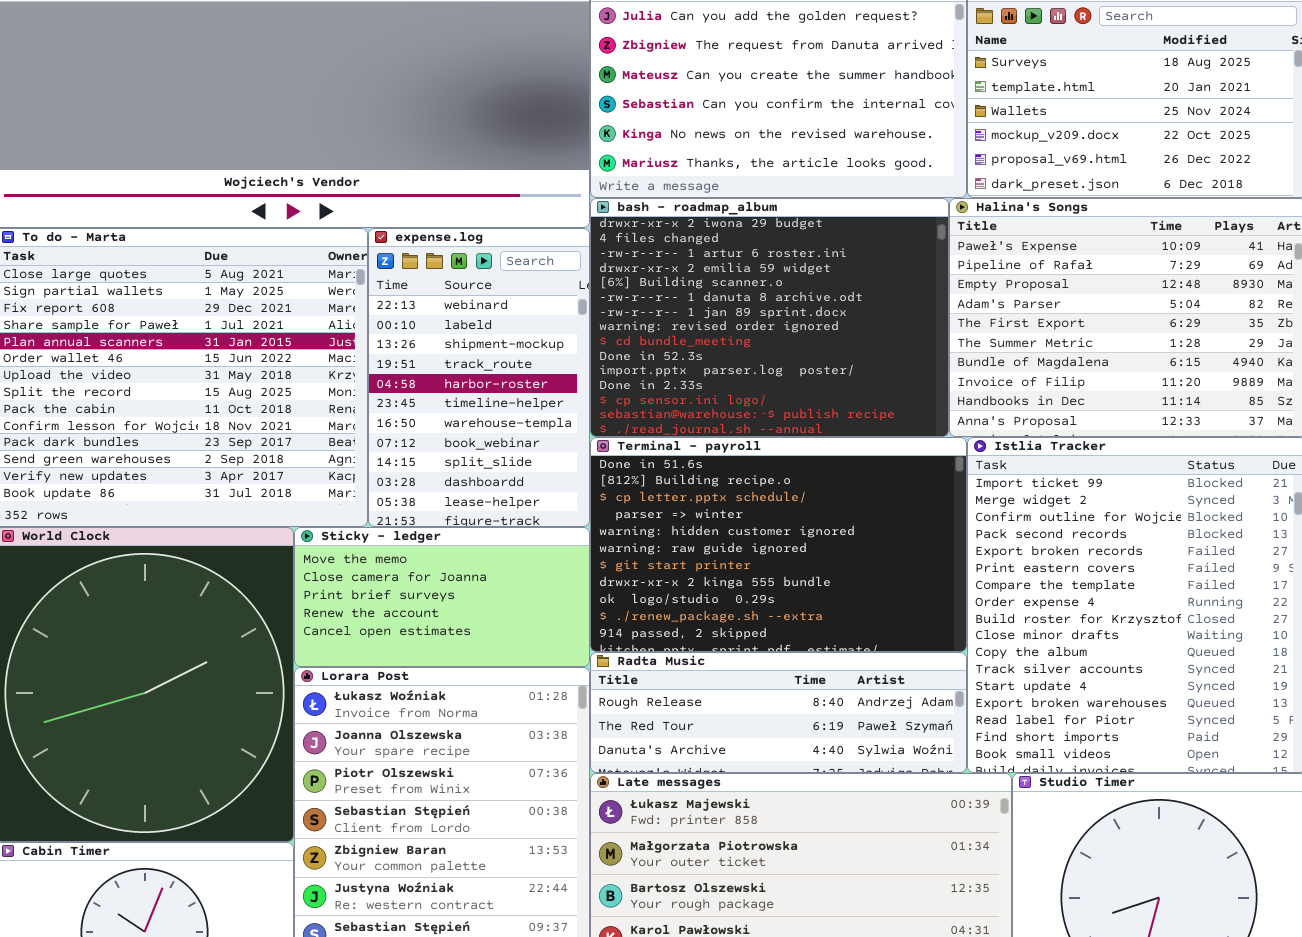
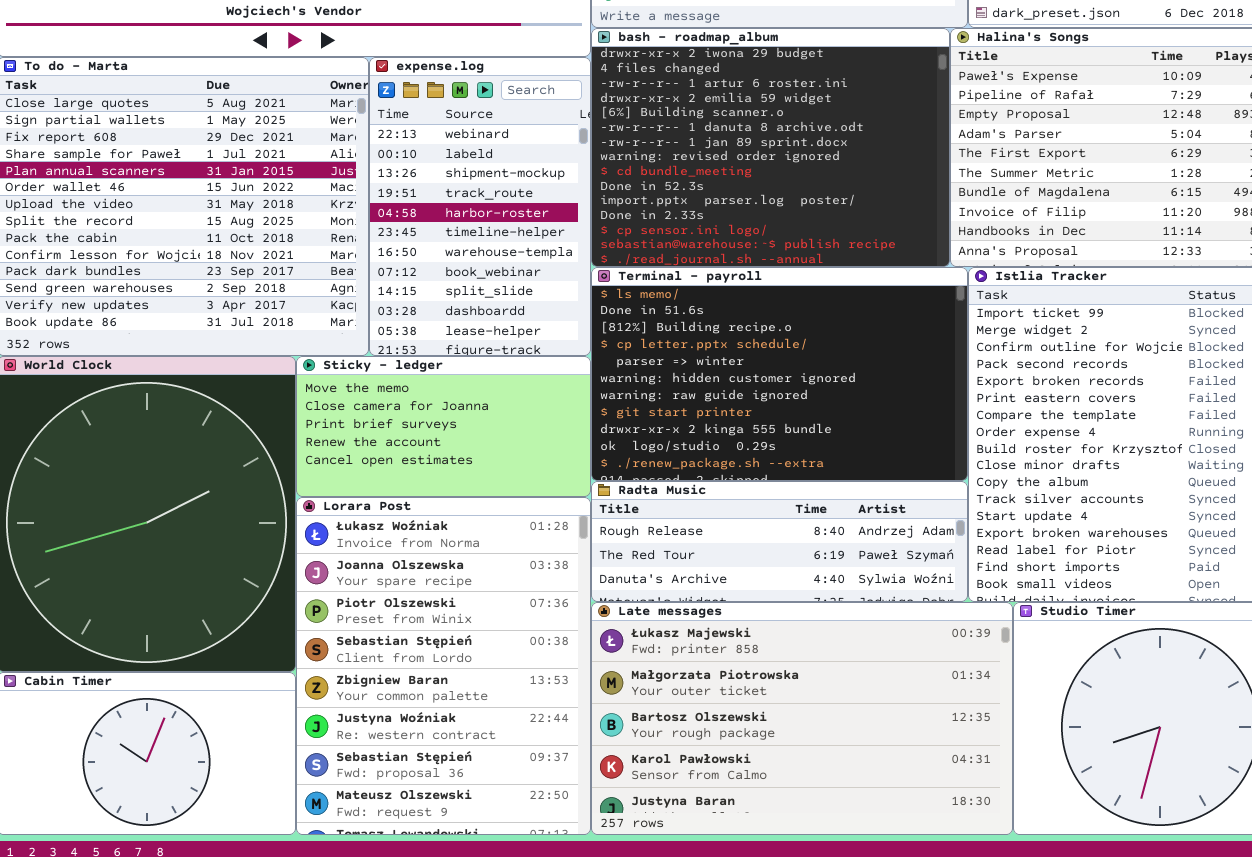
Terminal - payroll: [590,437,967,652] -> [591,267,968,481], scrolled up 1 row

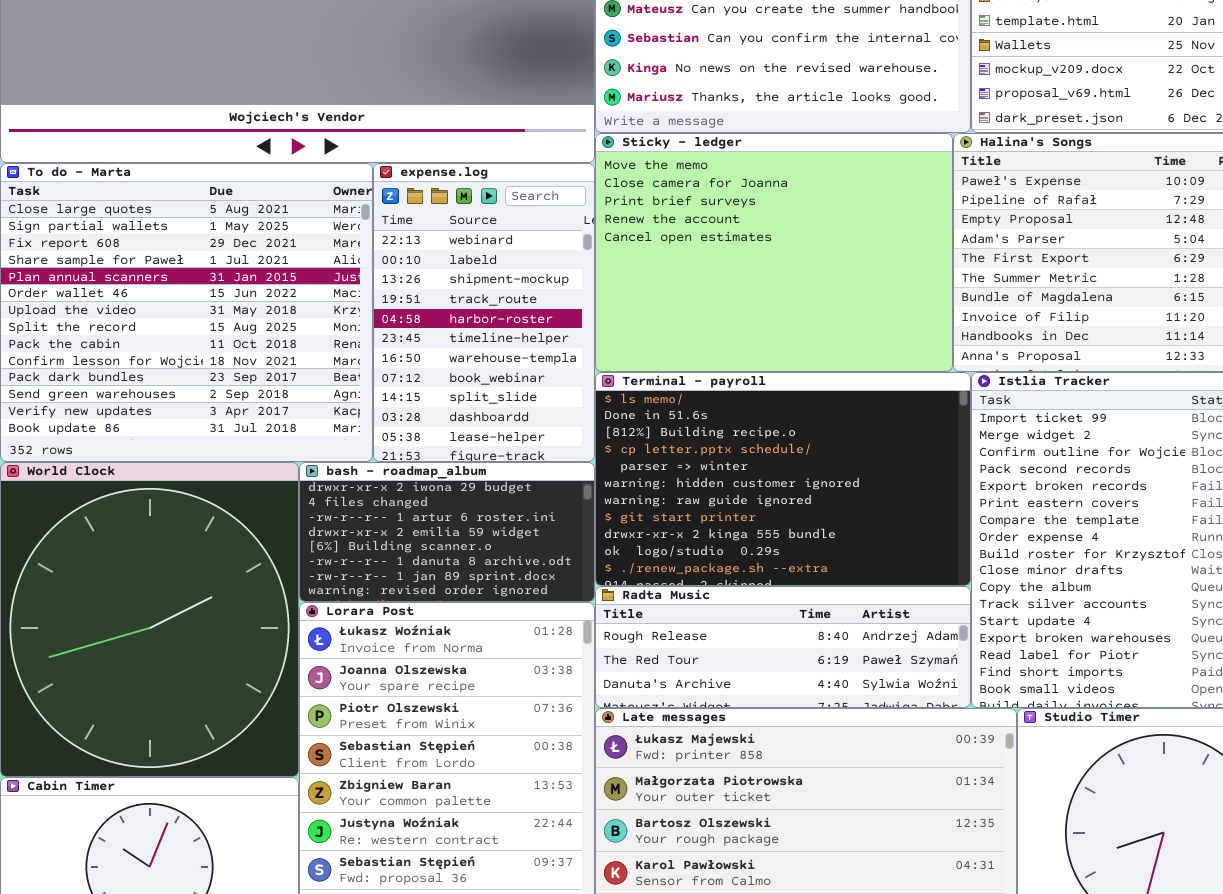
bash - roadmap_album: [591,28,950,267] -> [299,462,595,602], moved, resized
Sticky - ledger: [296,356,591,497] -> [595,133,953,372], moved, resized

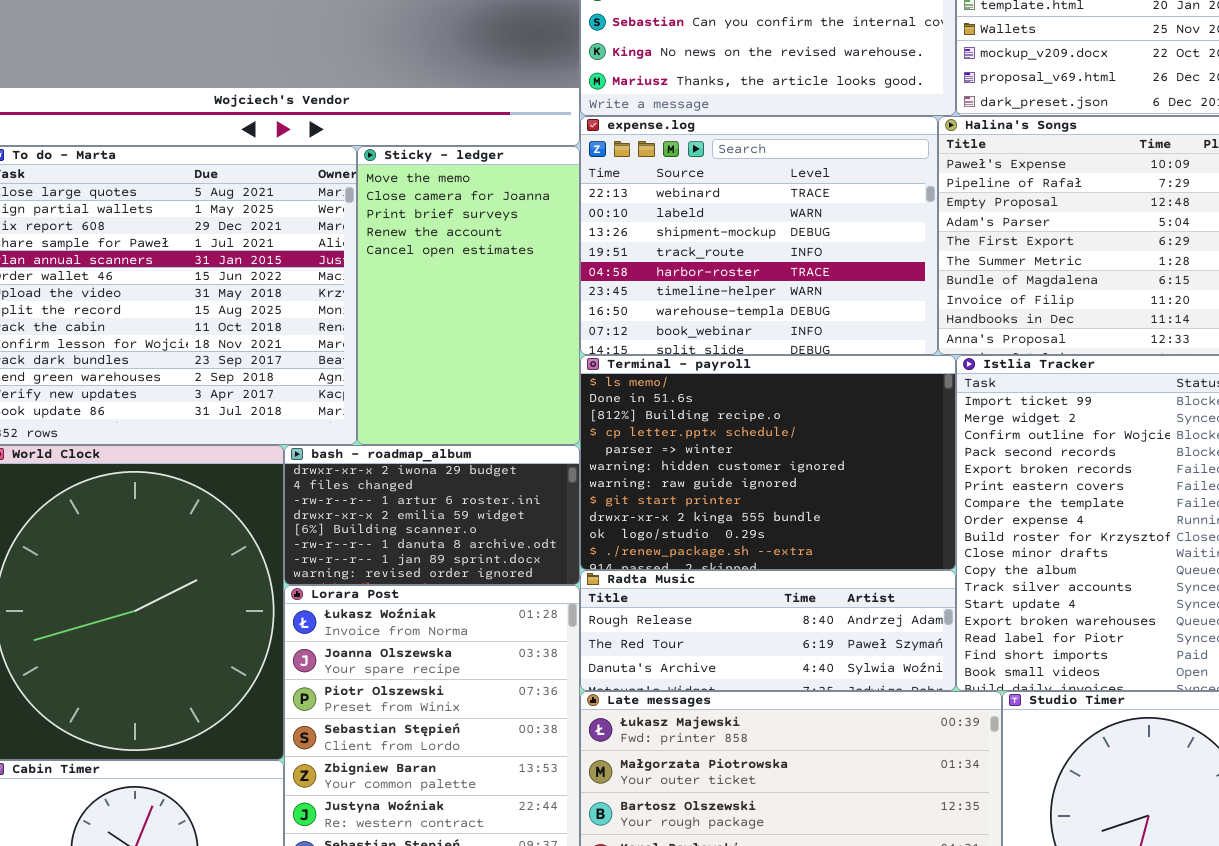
Sticky - ledger: [595,133,953,372] -> [357,146,580,445], moved, resized
expense.log: [373,163,595,462] -> [580,116,938,355], moved, resized

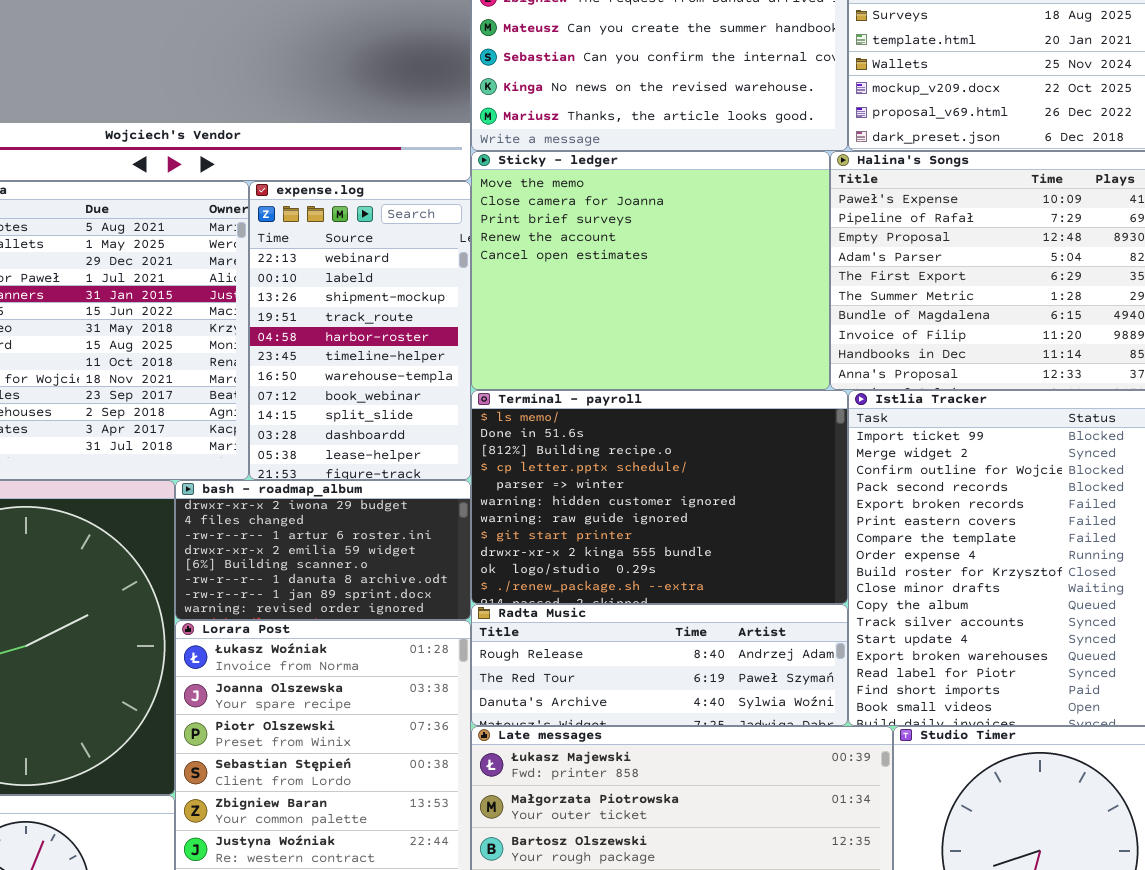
expense.log: [580,116,938,355] -> [249,181,471,480], moved, resized
Sticky - ledger: [357,146,580,445] -> [471,151,830,390], moved, resized

